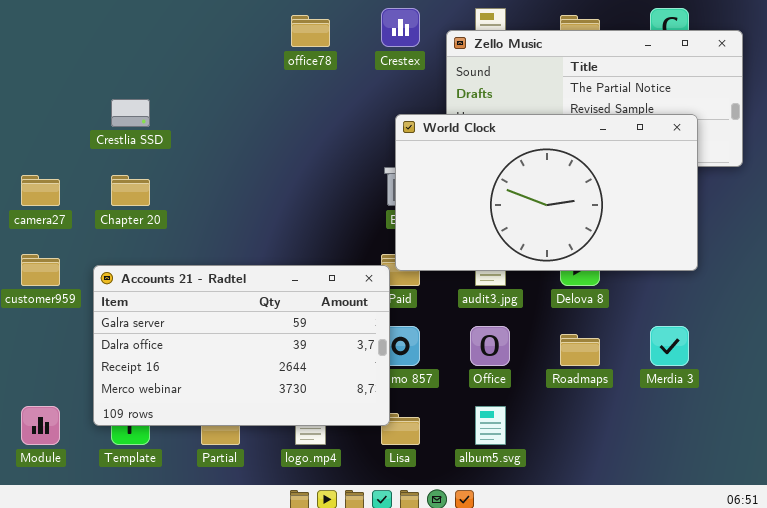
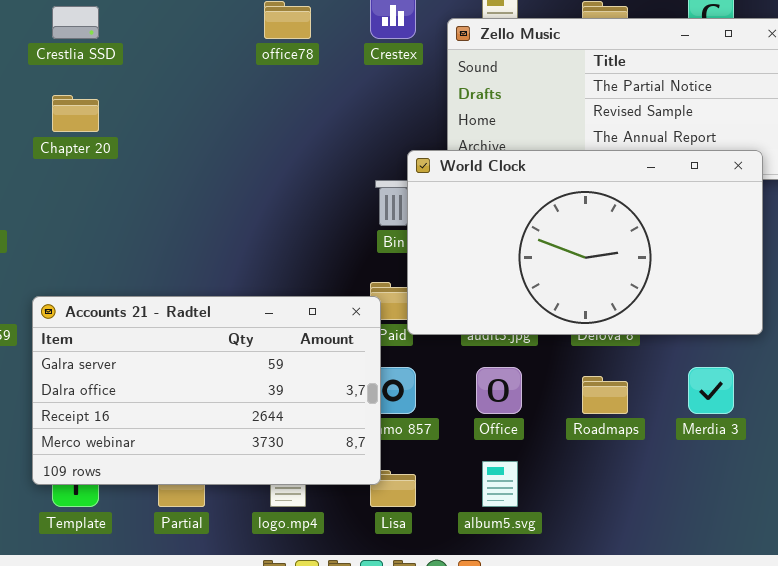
Crestlia SSD: [111,99,150,127] -> [52,6,99,39], moved
World Clock: [395,114,698,271] -> [407,150,763,335], moved
Chapter 20: [111,175,150,206] -> [52,95,99,132], moved

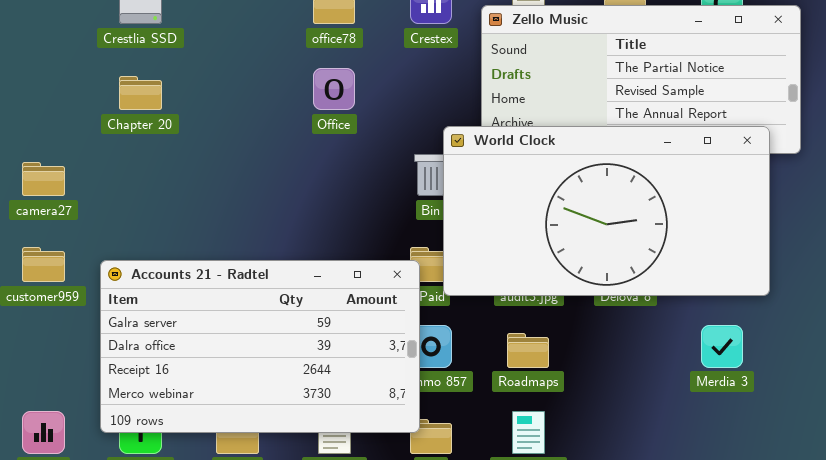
Office: [476,367,522,414] -> [313,68,355,110], moved
Roadmaps: [582,376,628,414] -> [507,333,549,368], moved

